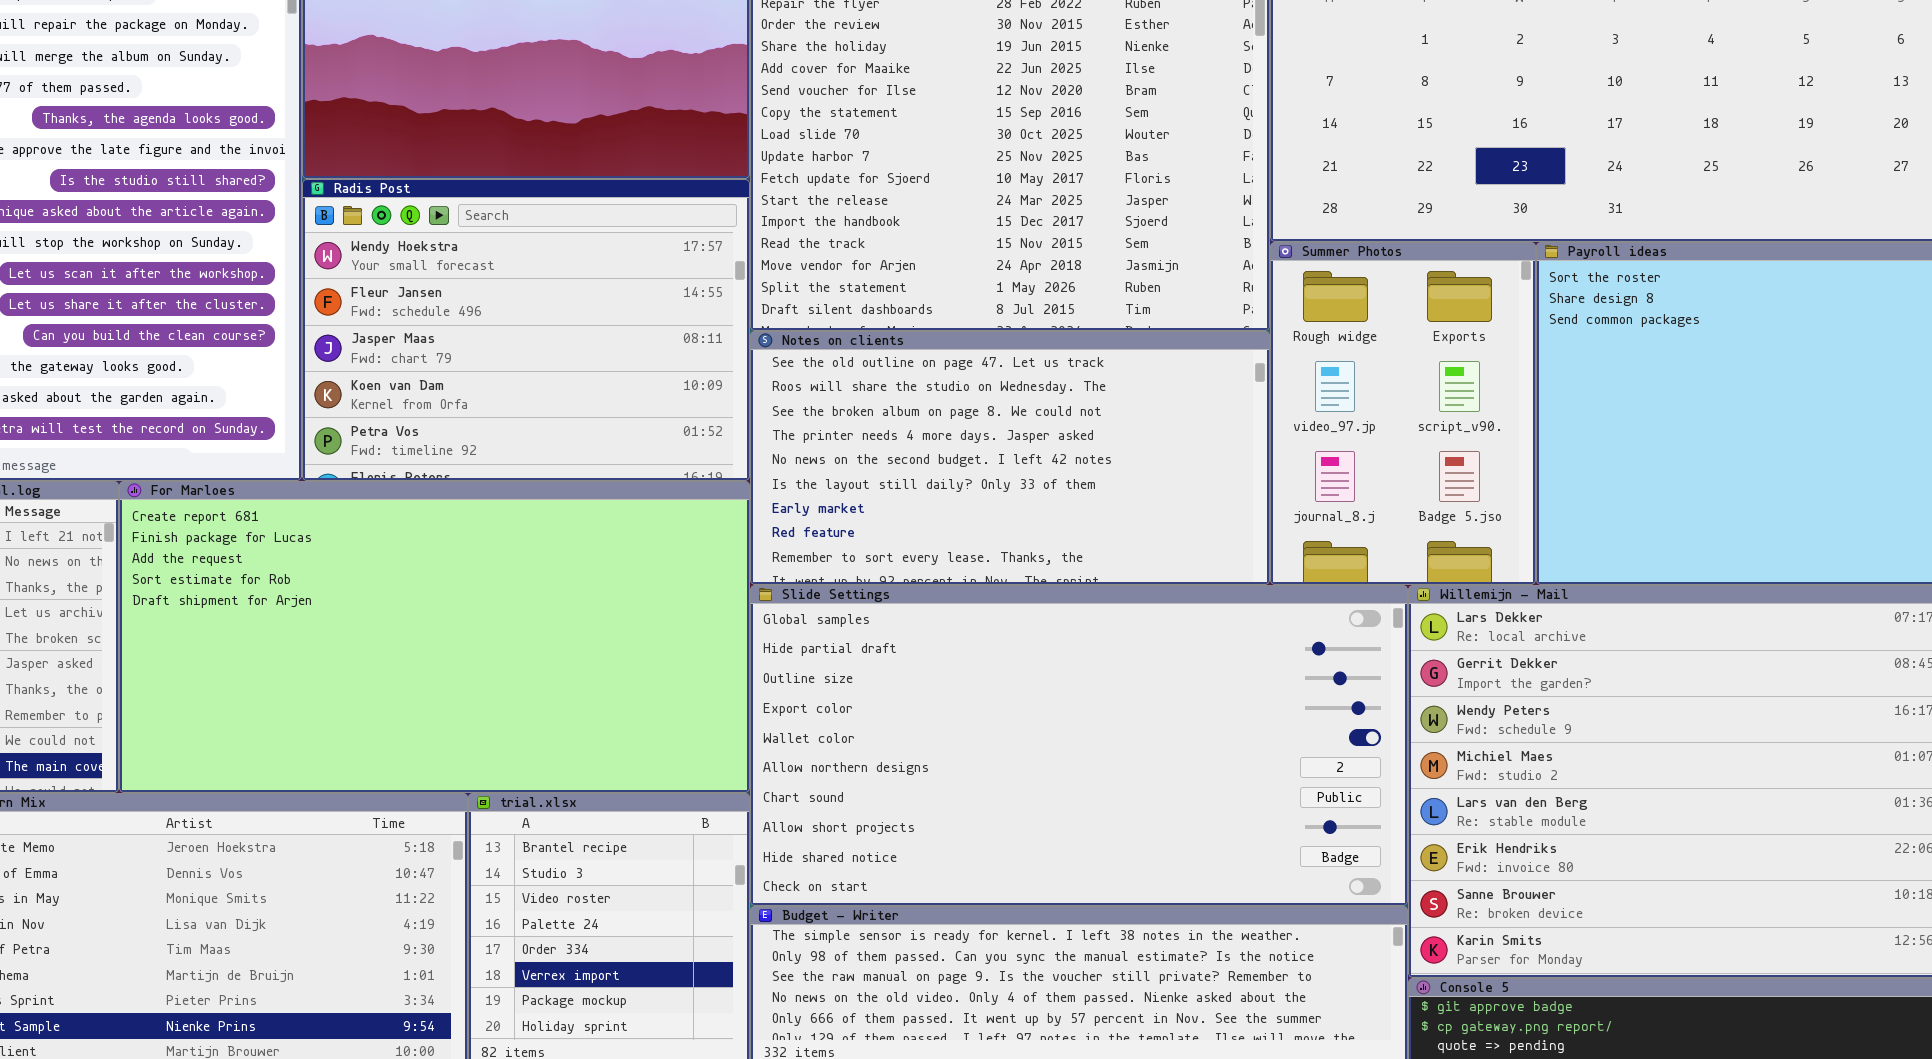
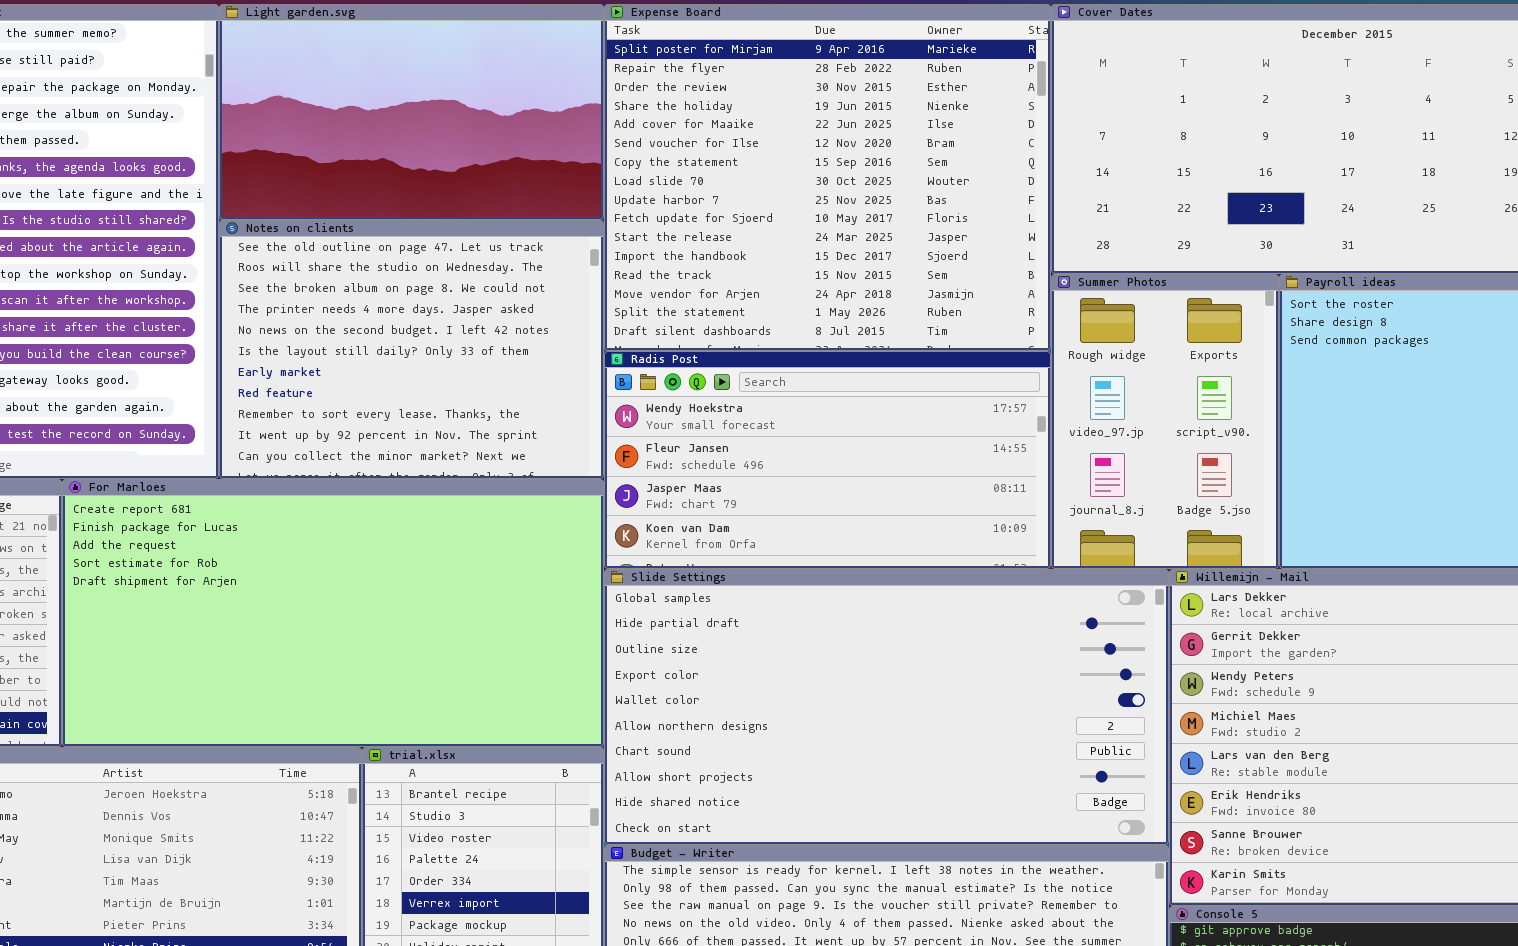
Radis Post: [302,179,750,481] -> [604,351,1051,569], moved, resized
Notes on clients: [750,331,1270,585] -> [219,220,604,479], moved, resized

